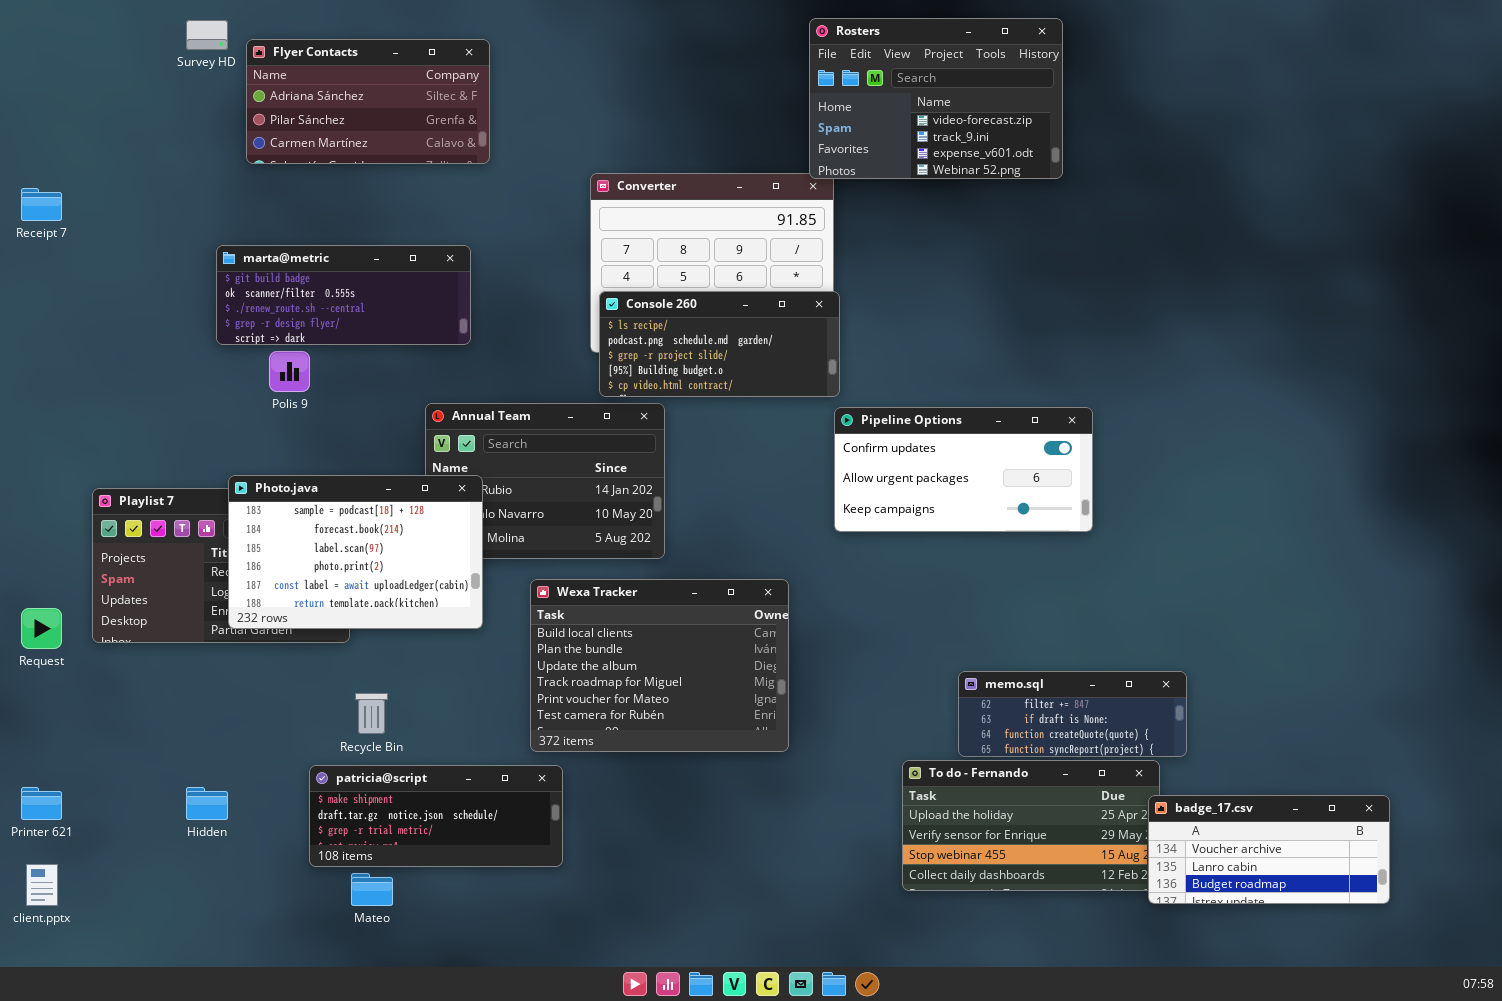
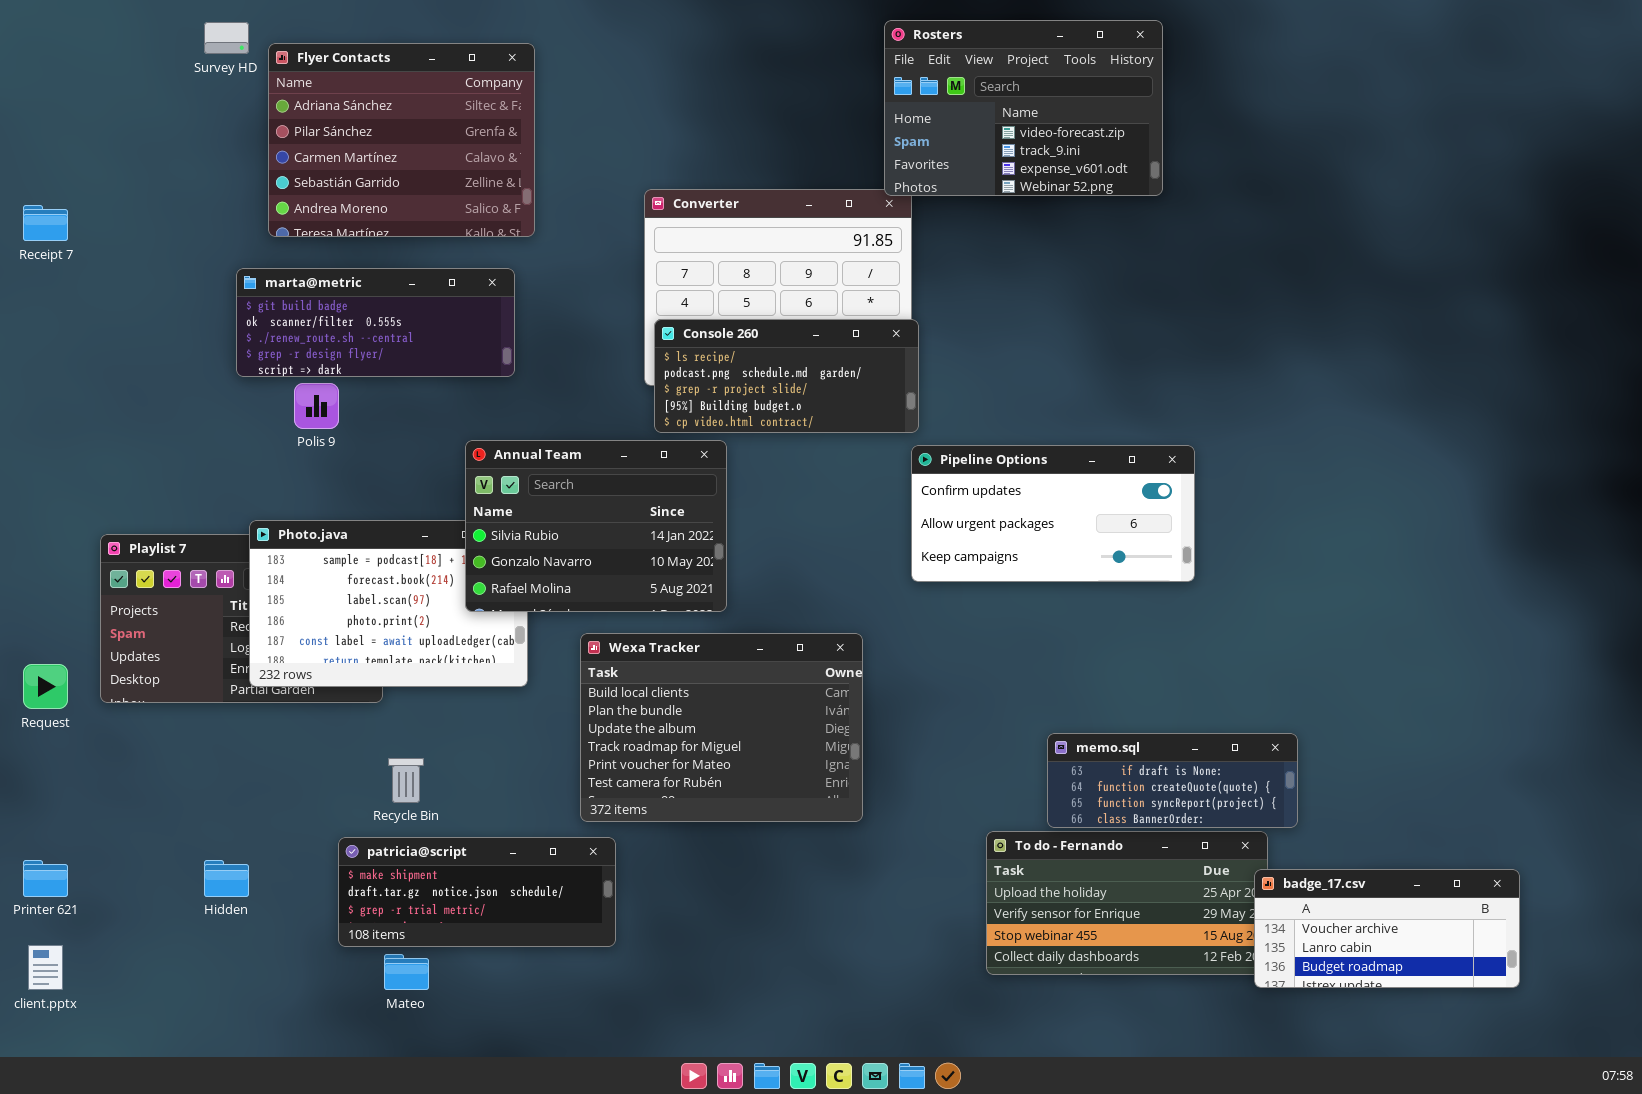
Flyer Contacts: [246,39,490,164] -> [268,43,535,237], resized
Annual Team: [425,403,665,559] -> [465,440,727,612], raised
memo.sql: [958,671,1187,757] -> [1047,733,1298,828], scrolled down 1 row

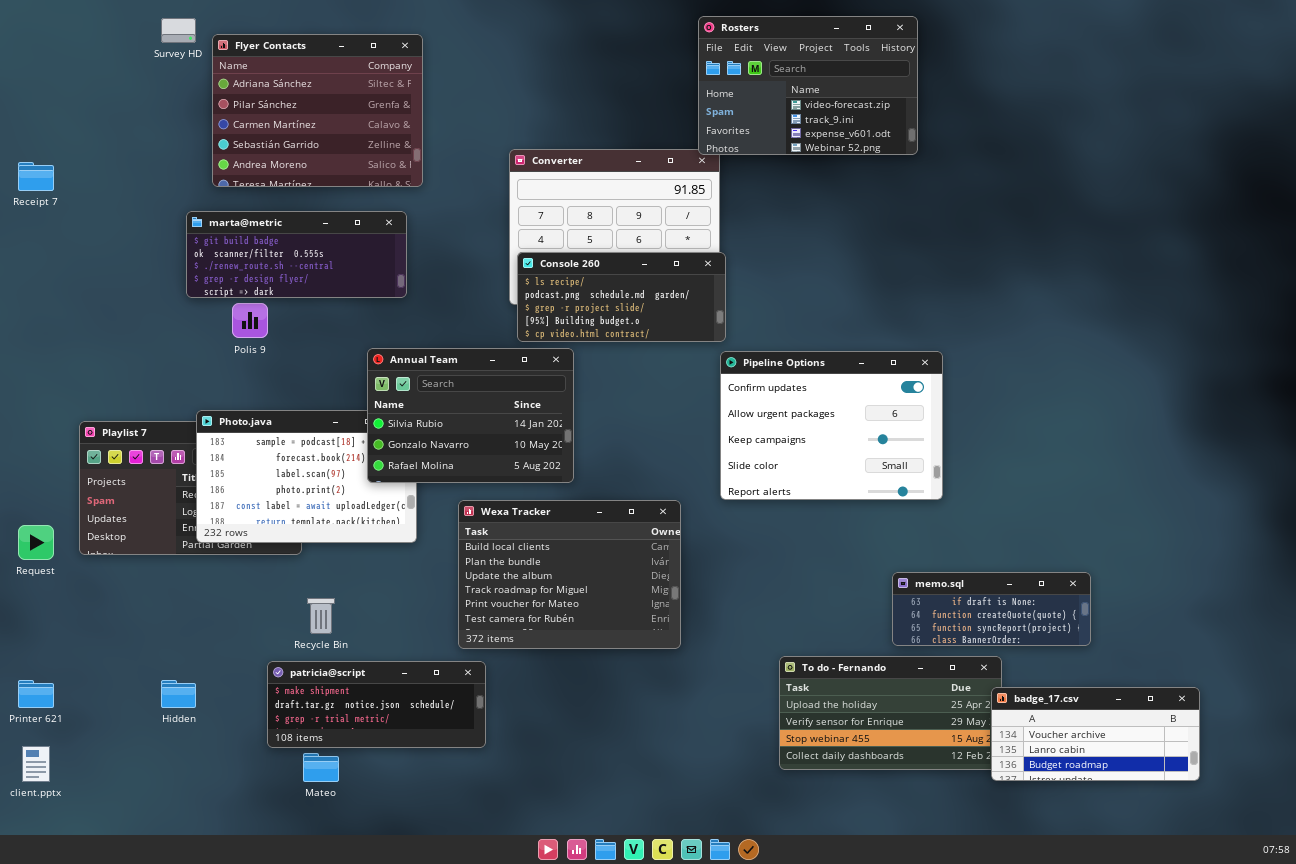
Pipeline Options: [911,445,1195,582] -> [720,351,943,500], resized
memo.sql: [1047,733,1298,828] -> [892,572,1091,646], moved

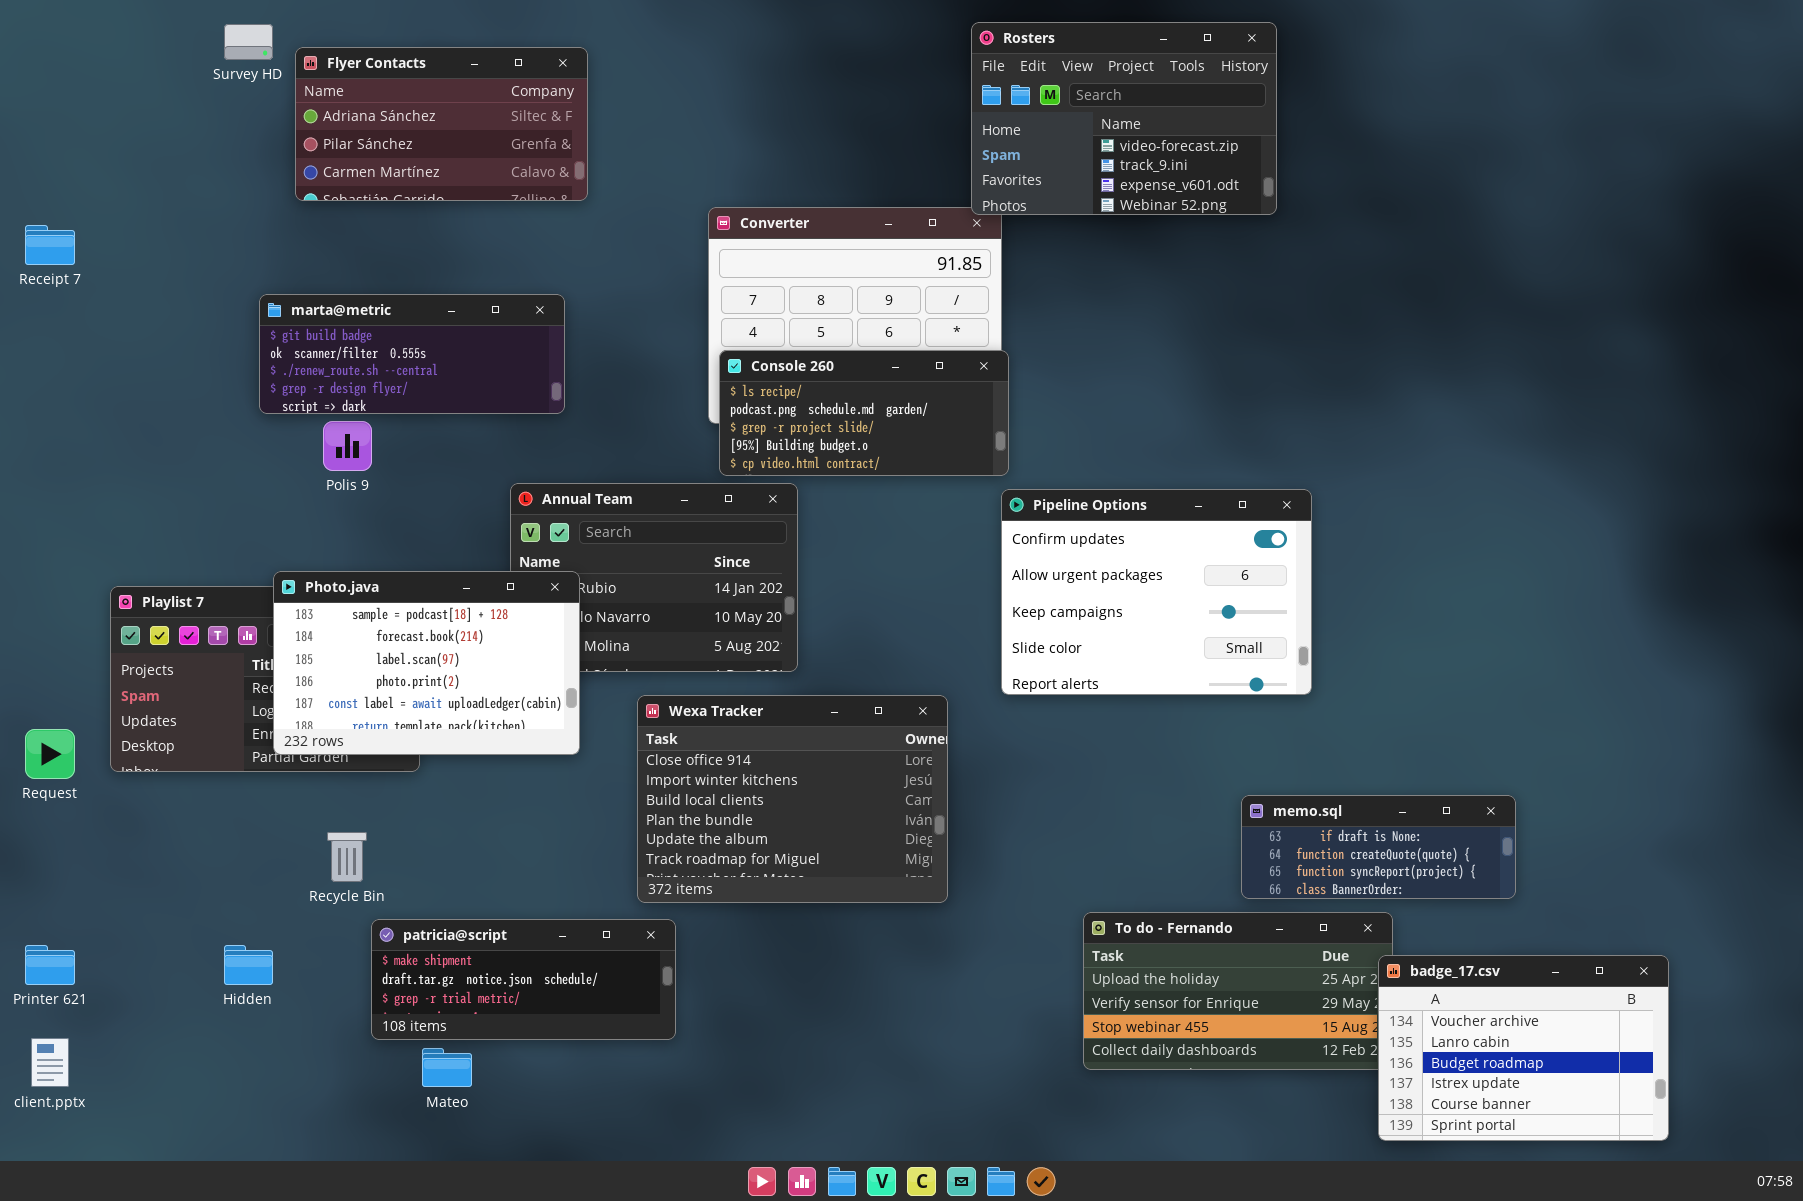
Flyer Contacts: [212,34,423,187] -> [295,47,588,201], resized
Photo.java: [196,410,417,543] -> [273,571,580,755], raised
Wexa Tracker: [458,500,681,649] -> [637,695,948,903], scrolled up 2 rows
Recycle Bin: [307,598,335,634] -> [327,832,367,882], moved
badge_17.csv: [991,687,1200,781] -> [1378,955,1669,1141], resized

